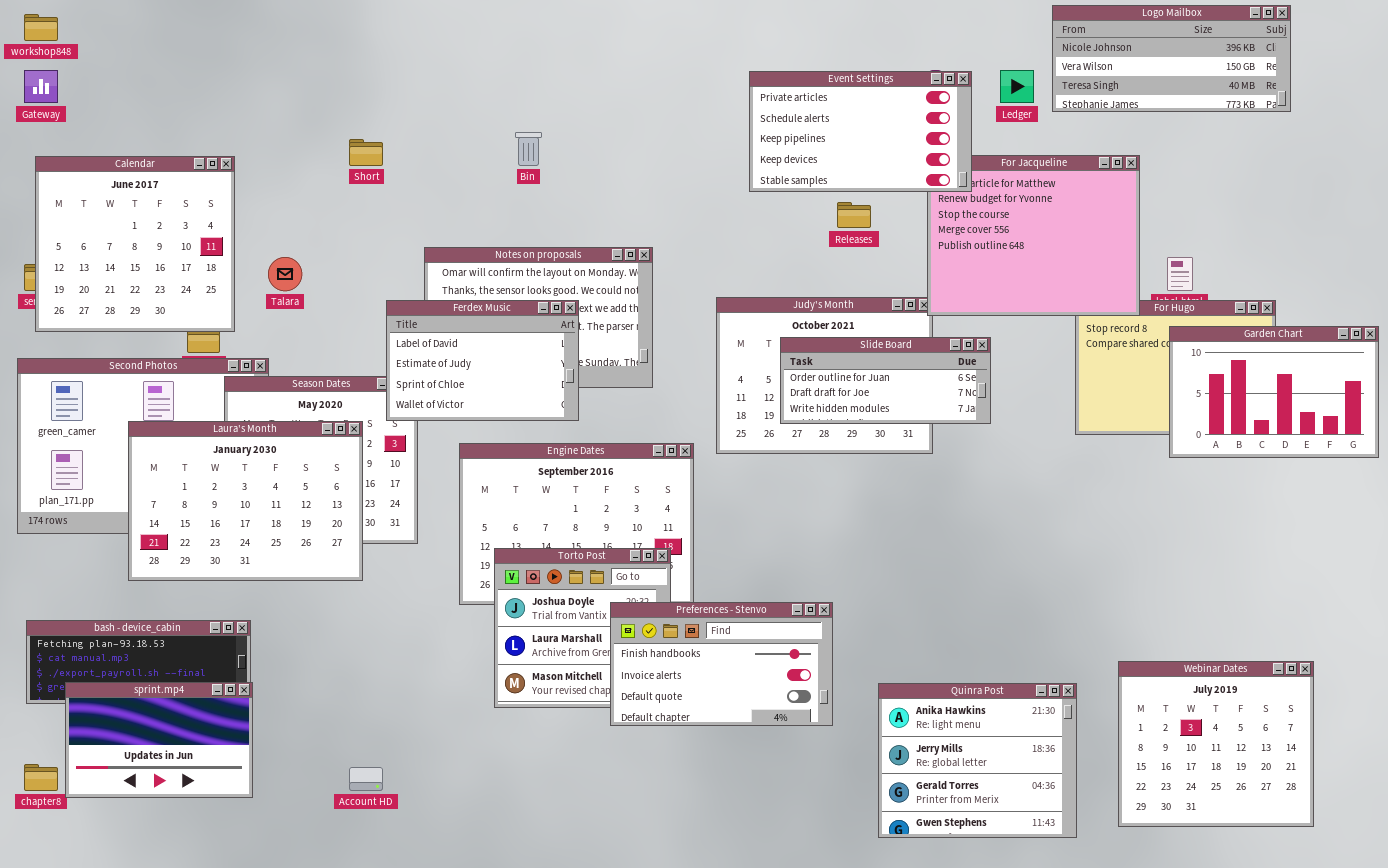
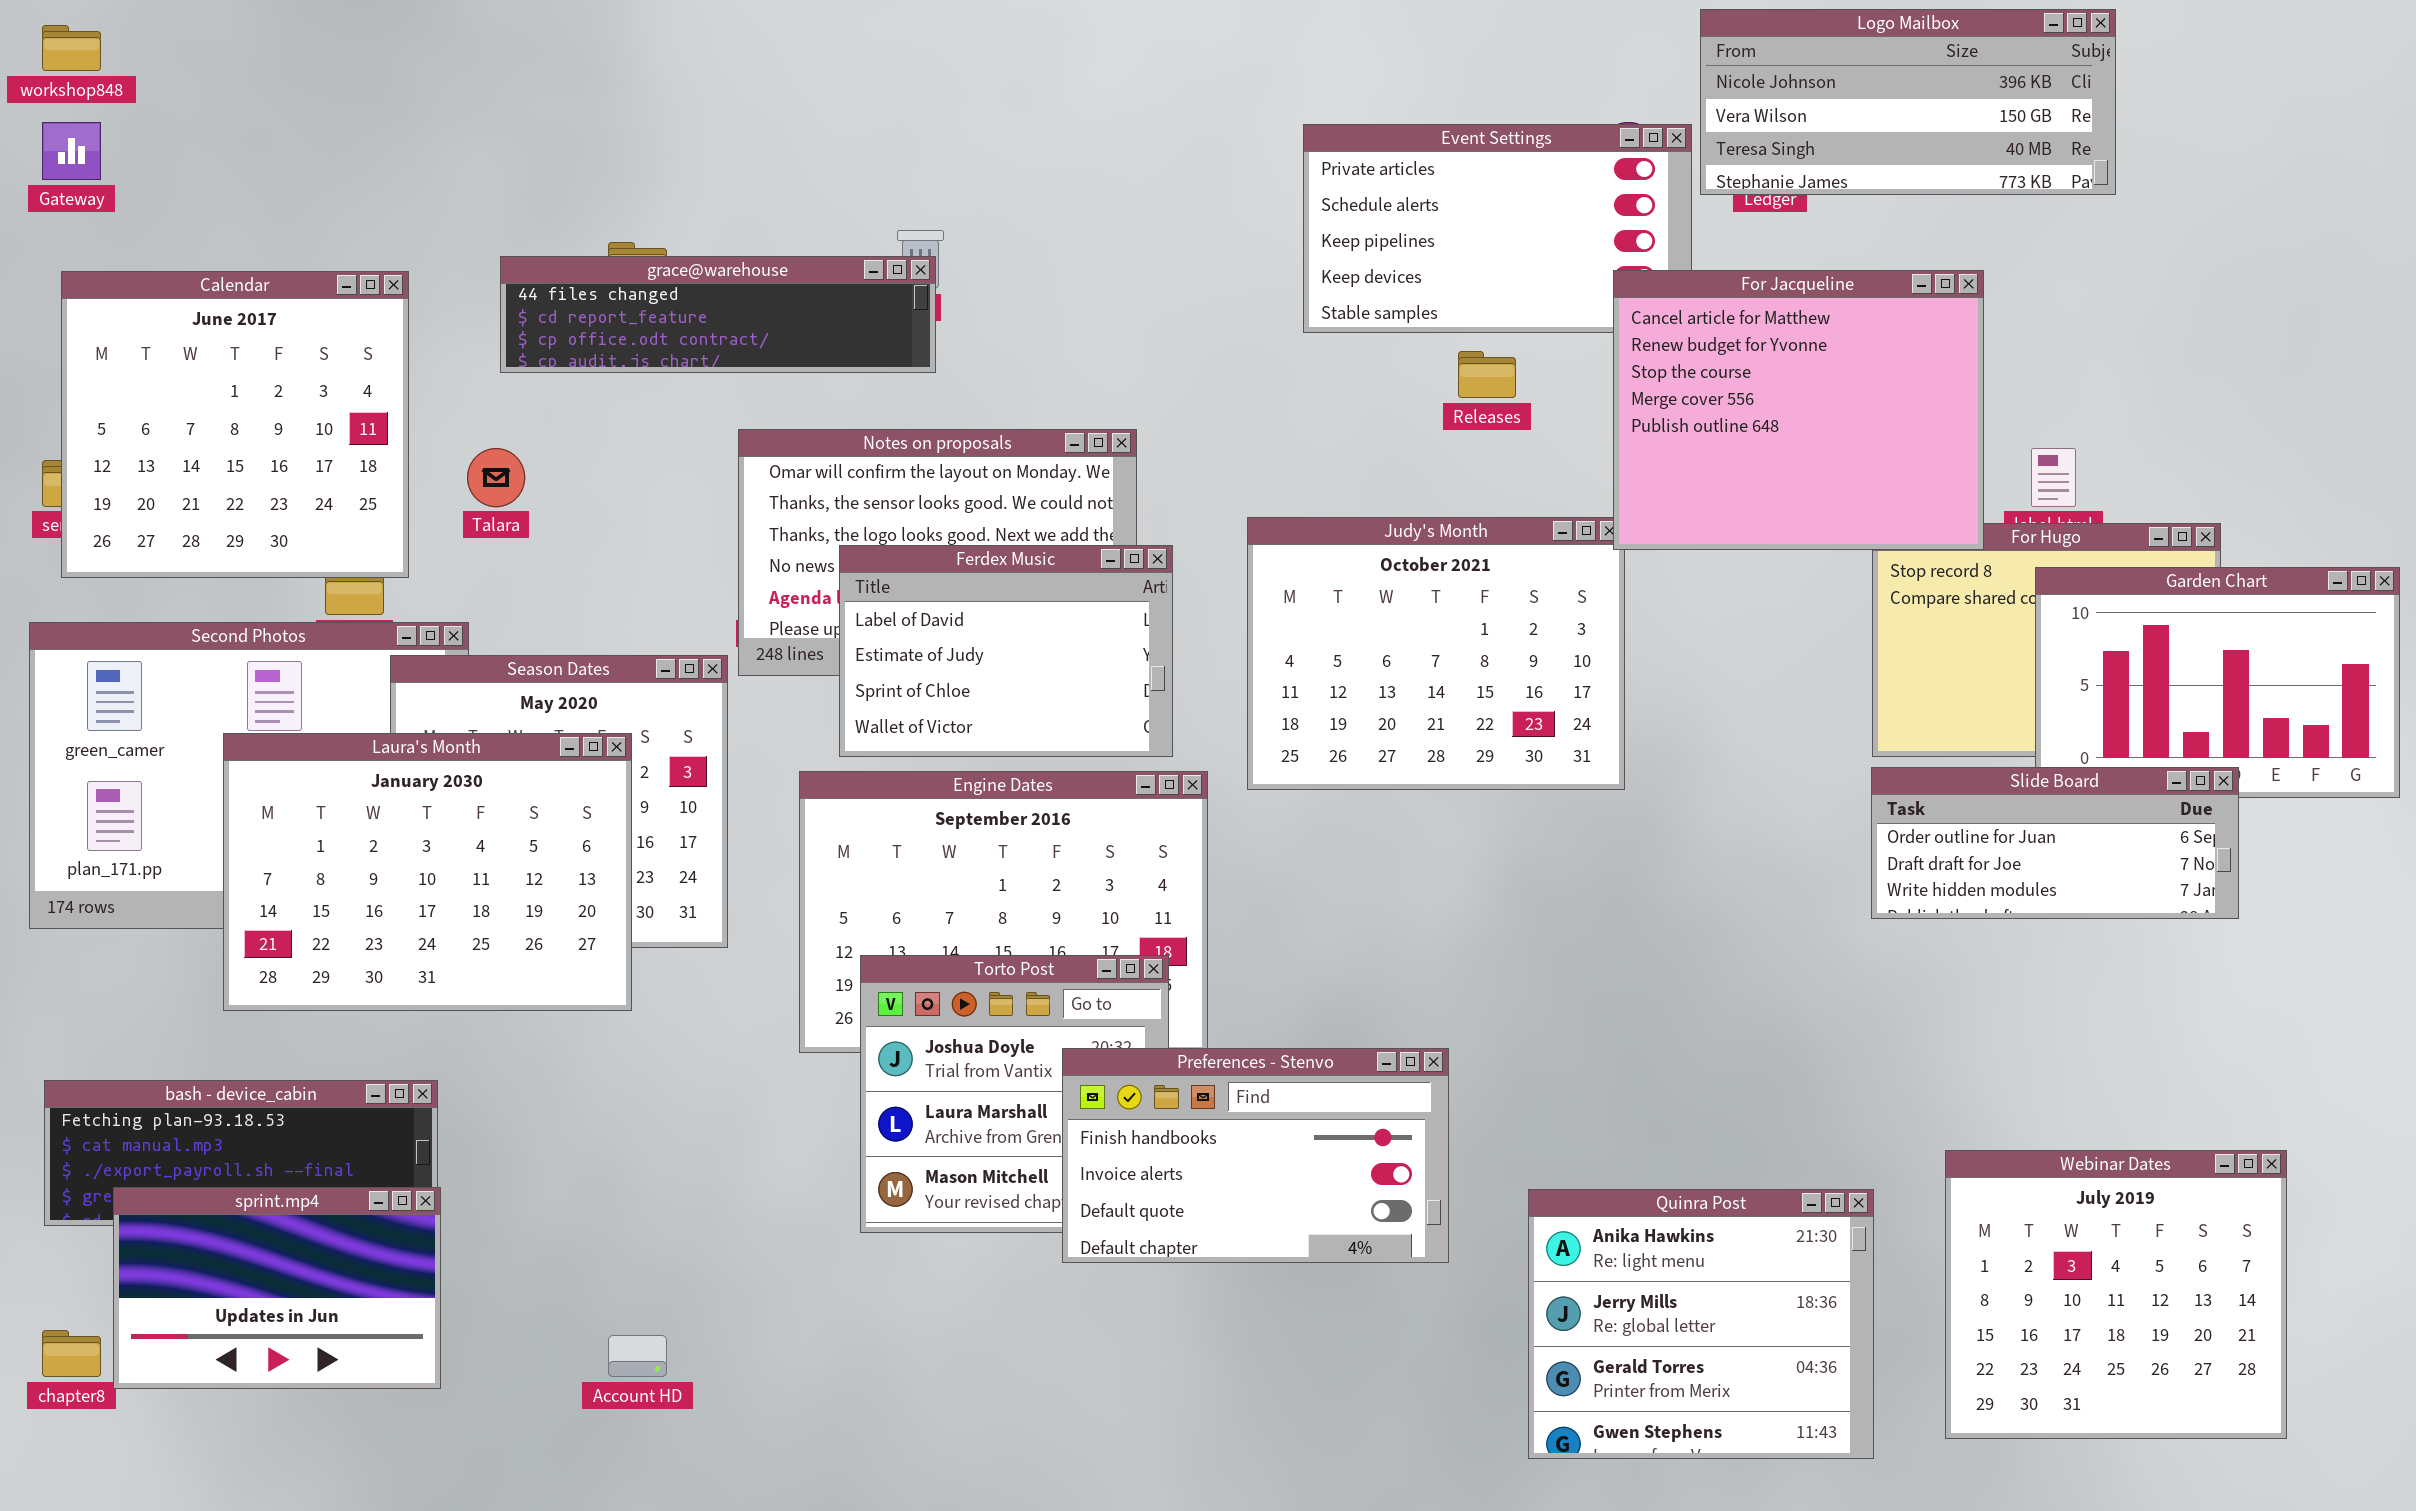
Logo Mailbox: [1052,5,1291,112] -> [1700,9,2116,195], moved
grace@warehouse: none -> [500,256,936,373], opened
For Jacqueline: [927,155,1140,316] -> [1613,270,1984,550], raised
Ferdex Music: [386,300,579,421] -> [839,545,1173,757], moved
Slide Board: [780,337,991,424] -> [1871,767,2239,919], moved

